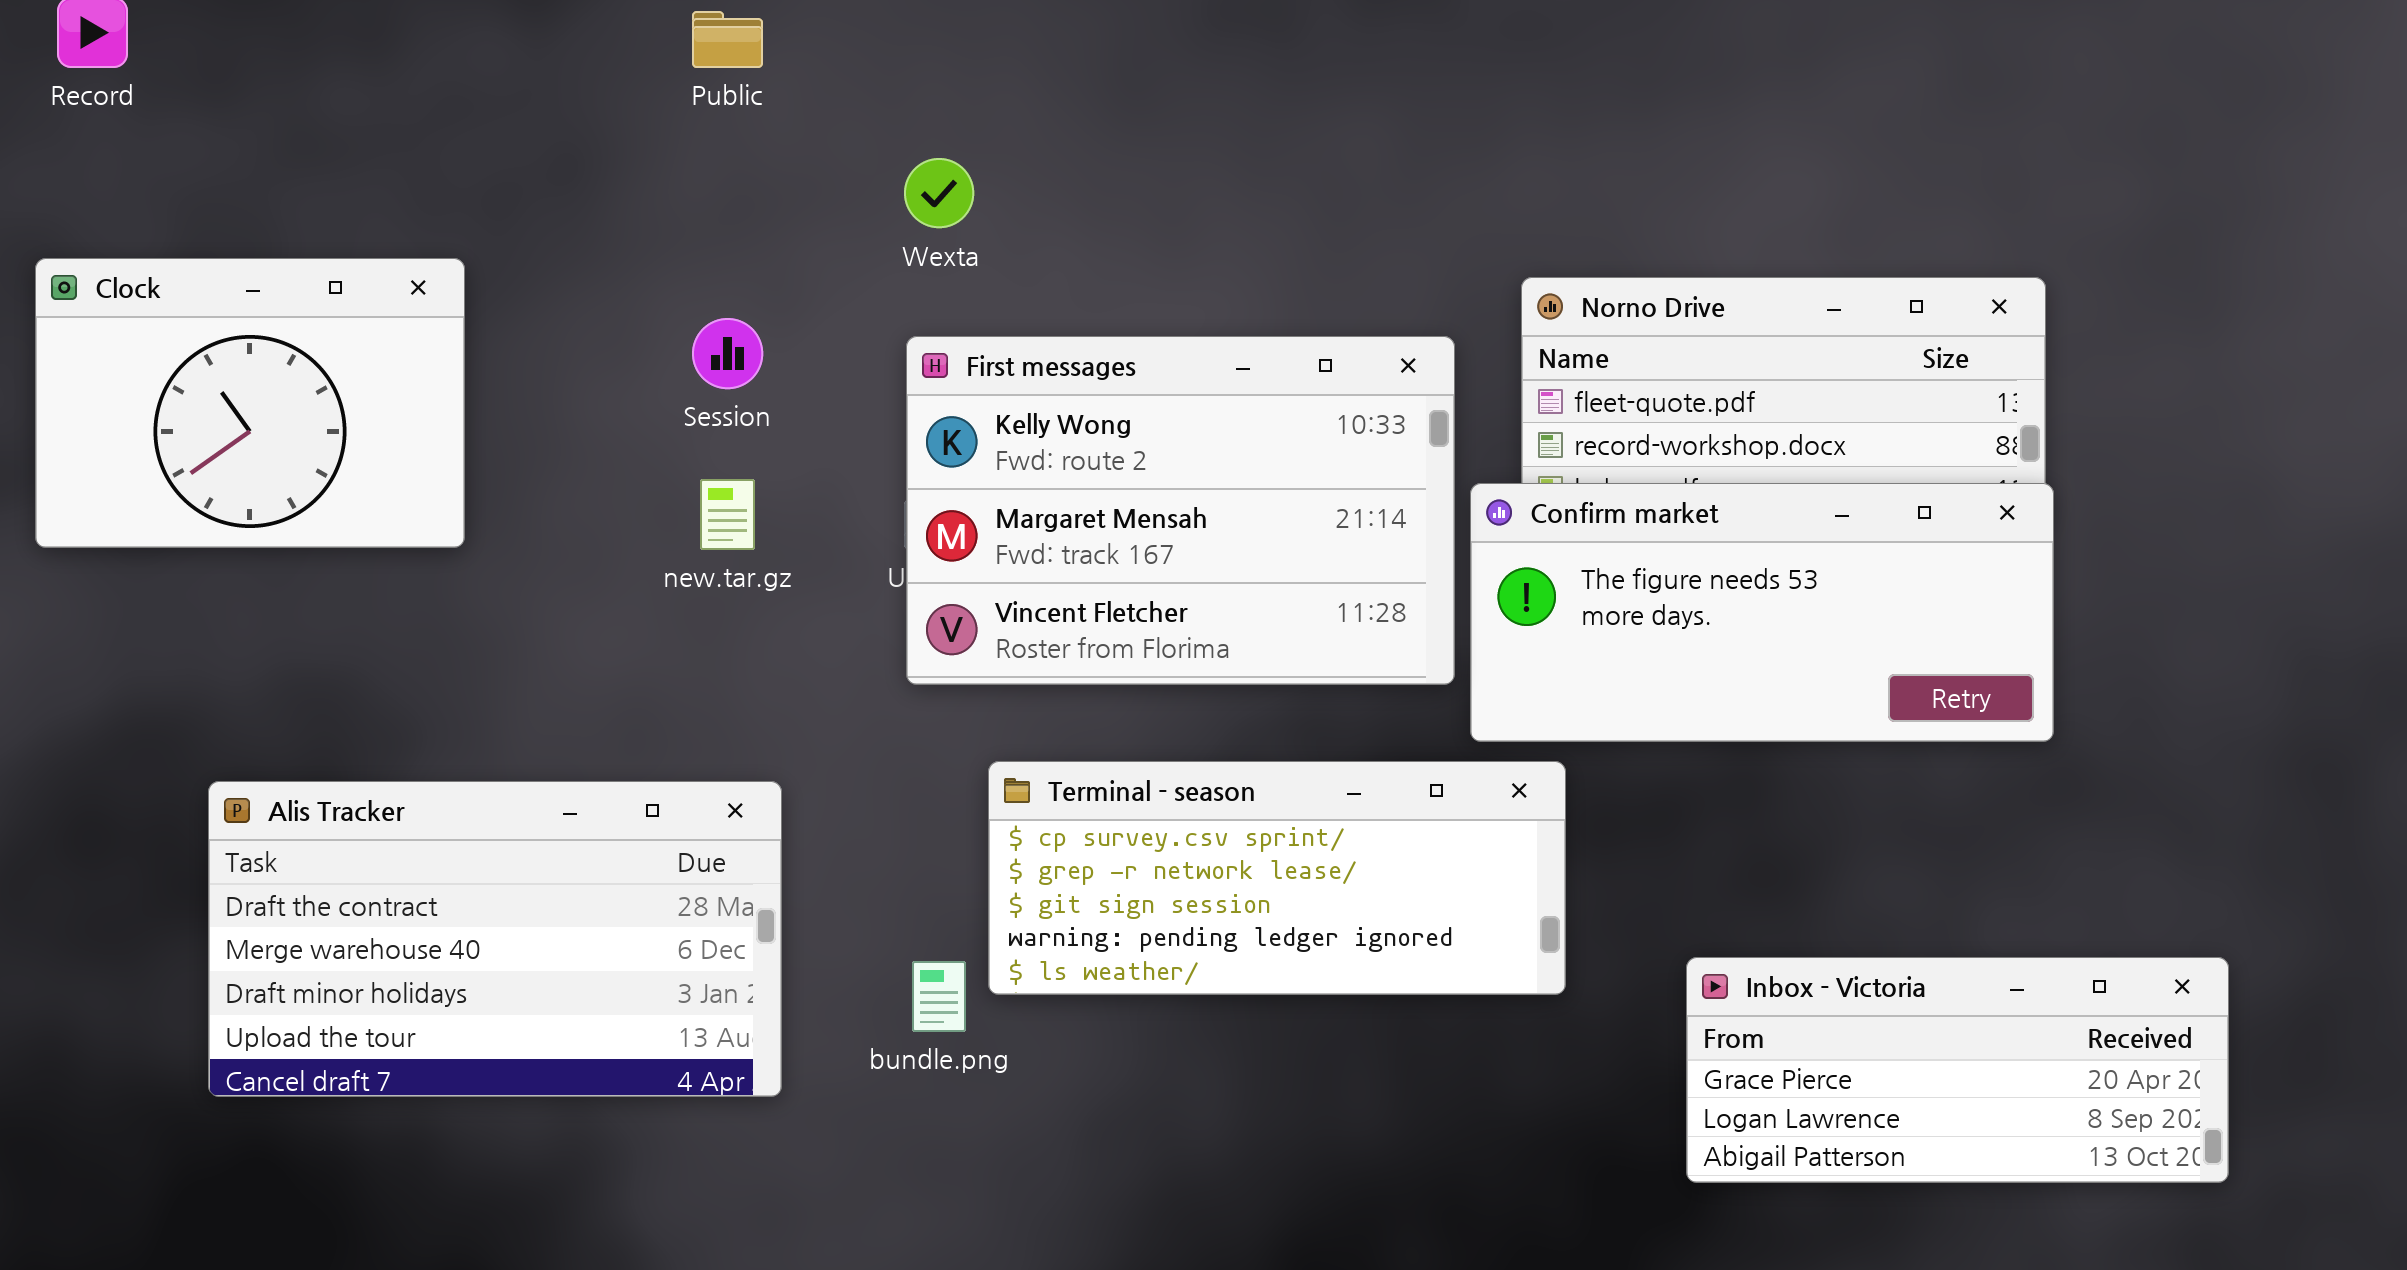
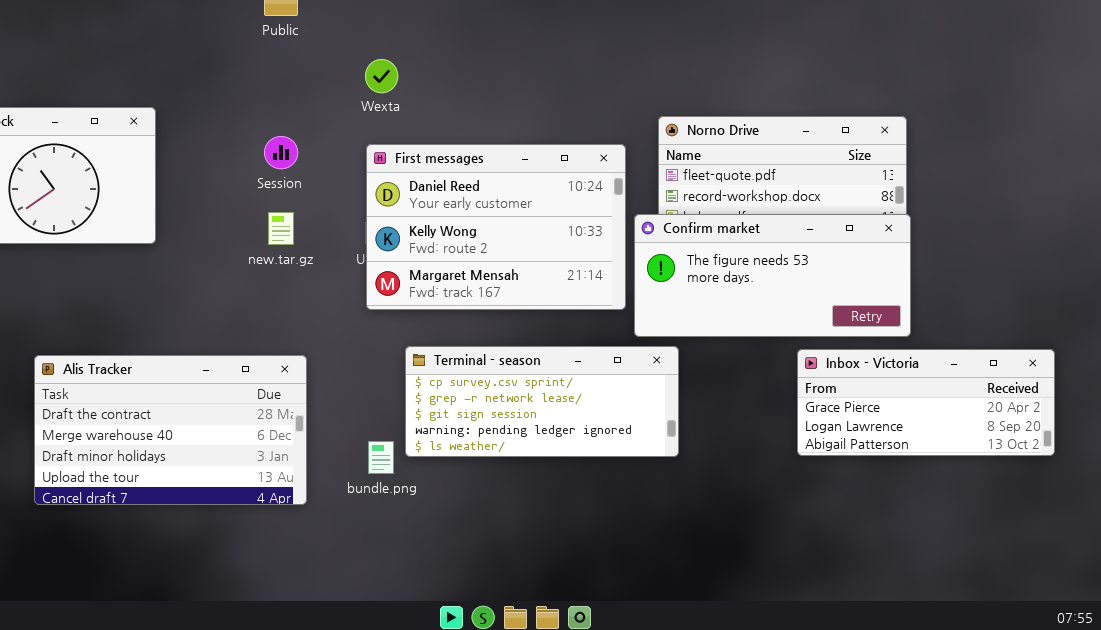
First messages: [906,336,1455,685] -> [366,144,626,310], scrolled up 1 row
Inbox - Victoria: [1686,957,2229,1183] -> [797,349,1055,456], moved

